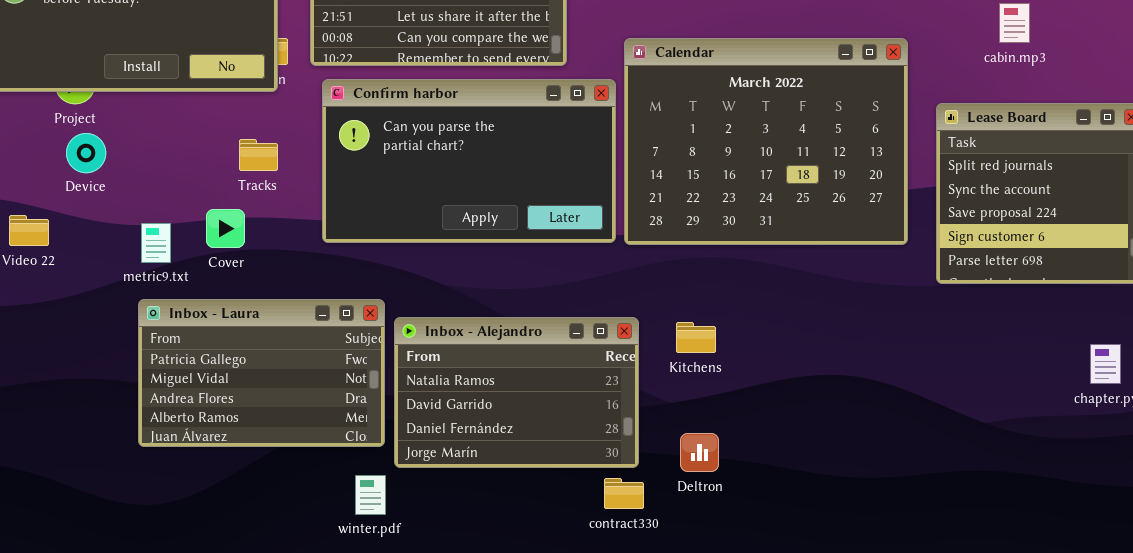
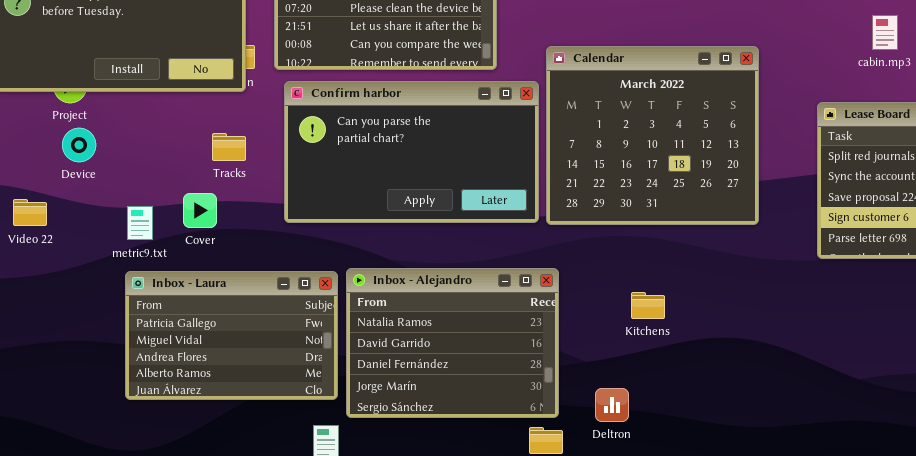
Calendar: [624,38,908,245] -> [546,46,759,225], resized
Inbox - Alejandro: [394,317,639,468] -> [346,268,559,418], resized
Kitchens: [676,322,716,353] -> [631,292,665,319], moved

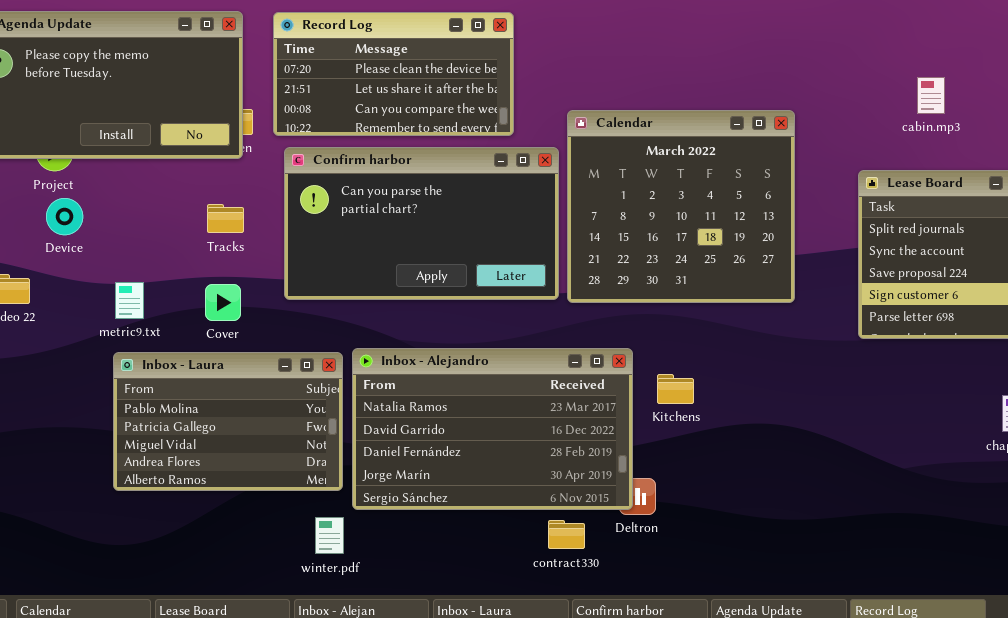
Cover: [183,193,217,228] -> [205,284,241,321], moved
Inbox - Alejandro: [346,268,559,418] -> [352,348,633,510], resized
Inbox - Laura: [125,271,338,400] -> [113,352,343,491], scrolled up 1 row

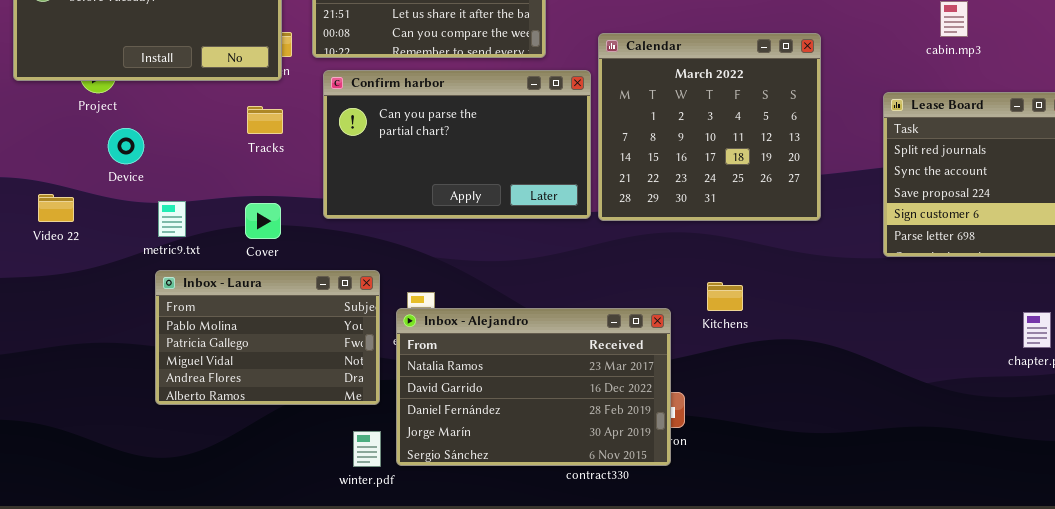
Device: [46,198,83,235] -> [108,128,144,164], moved
Tracks: [207,204,244,233] -> [247,106,283,134], moved
Inbox - Alejandro: [352,348,633,510] -> [396,308,671,466], moved
Kitchens: [657,374,694,404] -> [707,282,743,311], moved

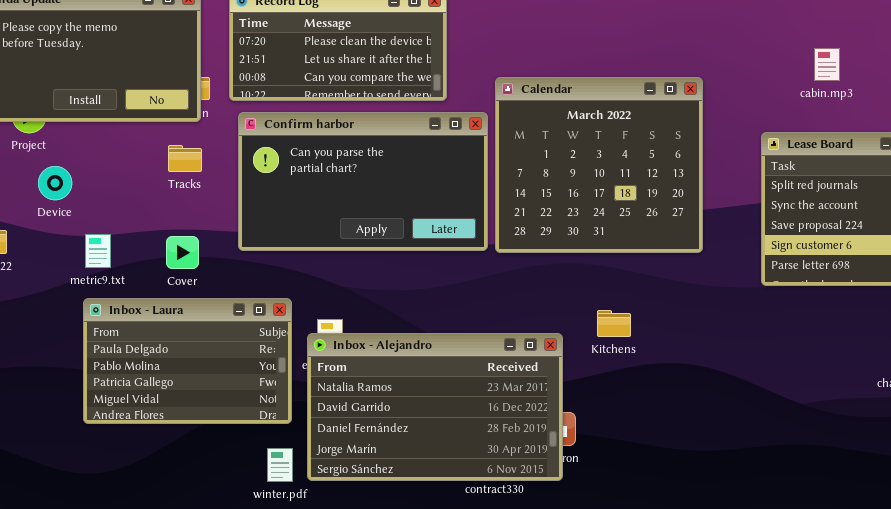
Inbox - Laura: [155,270,380,405] -> [83,298,292,424], scrolled up 1 row

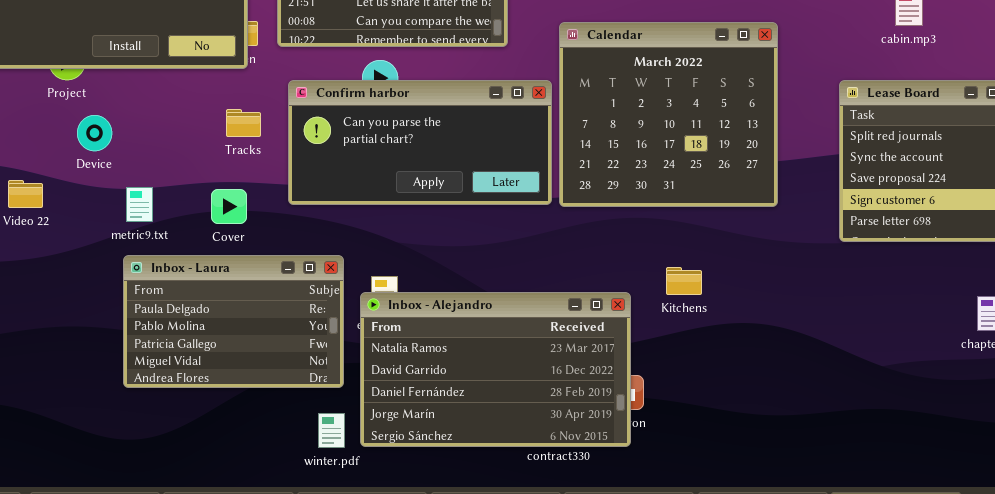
Confirm harbor: [238,112,488,251] -> [288,80,552,205], resized
Tracks: [168,145,202,172] -> [226,109,261,137], moved

